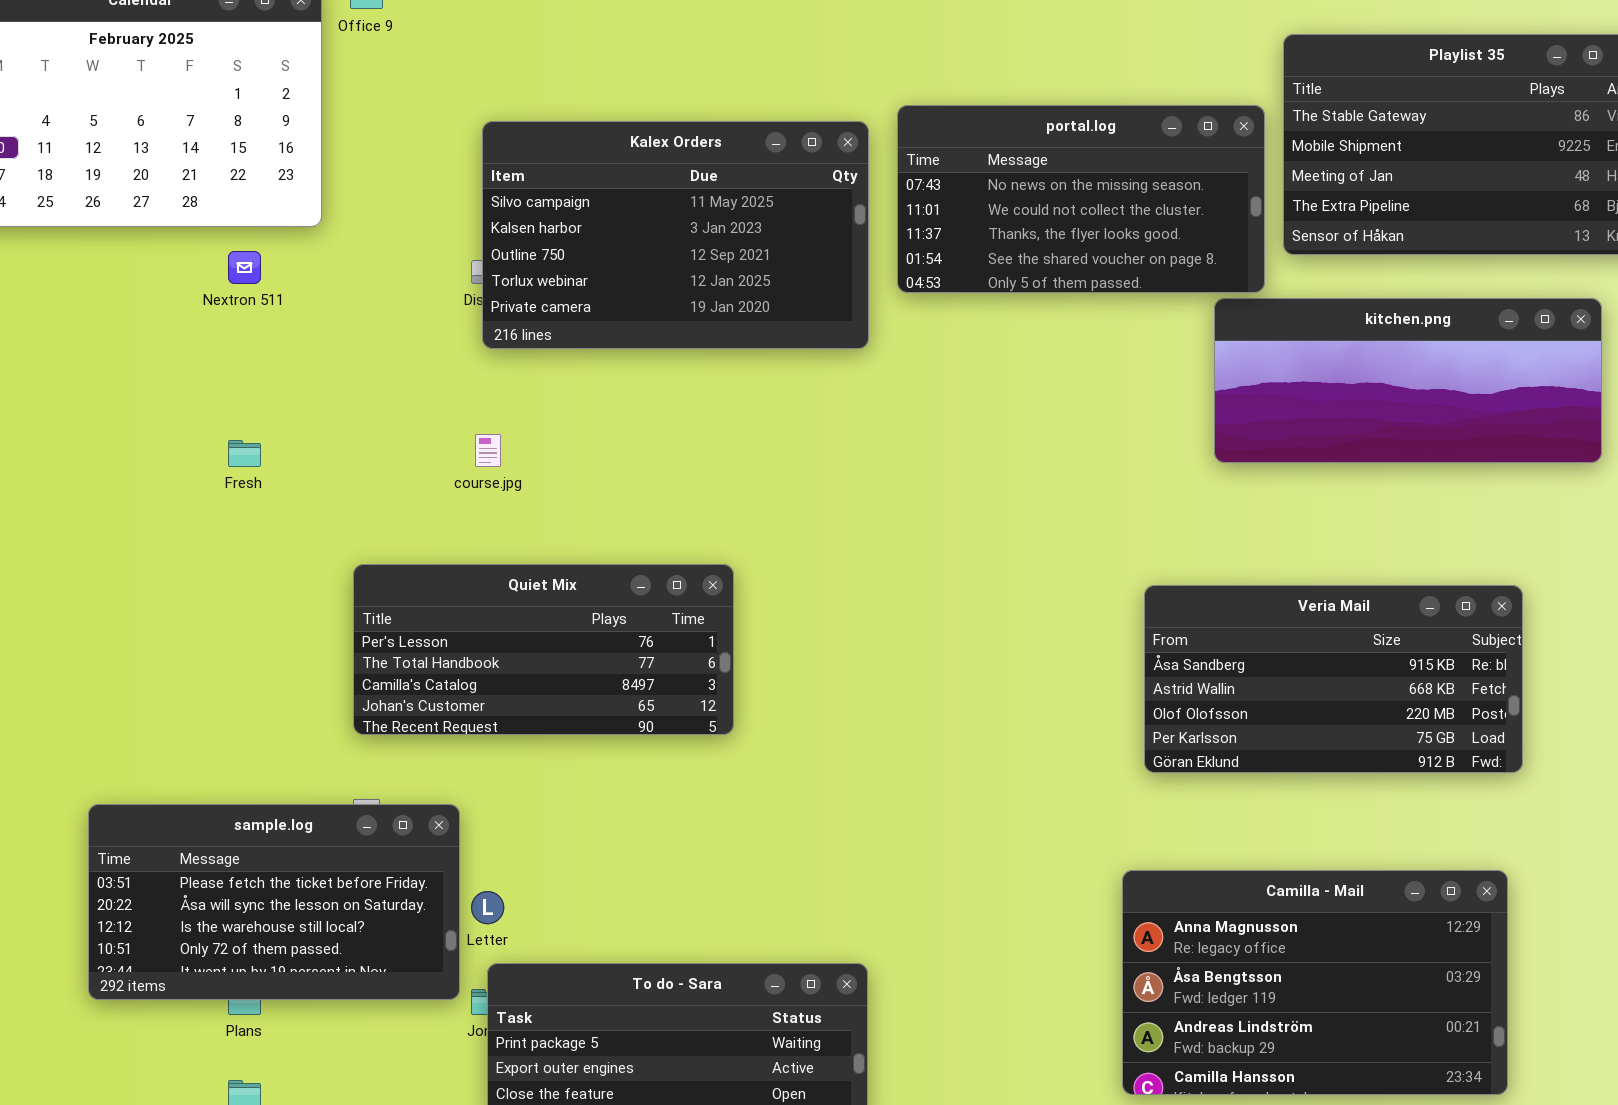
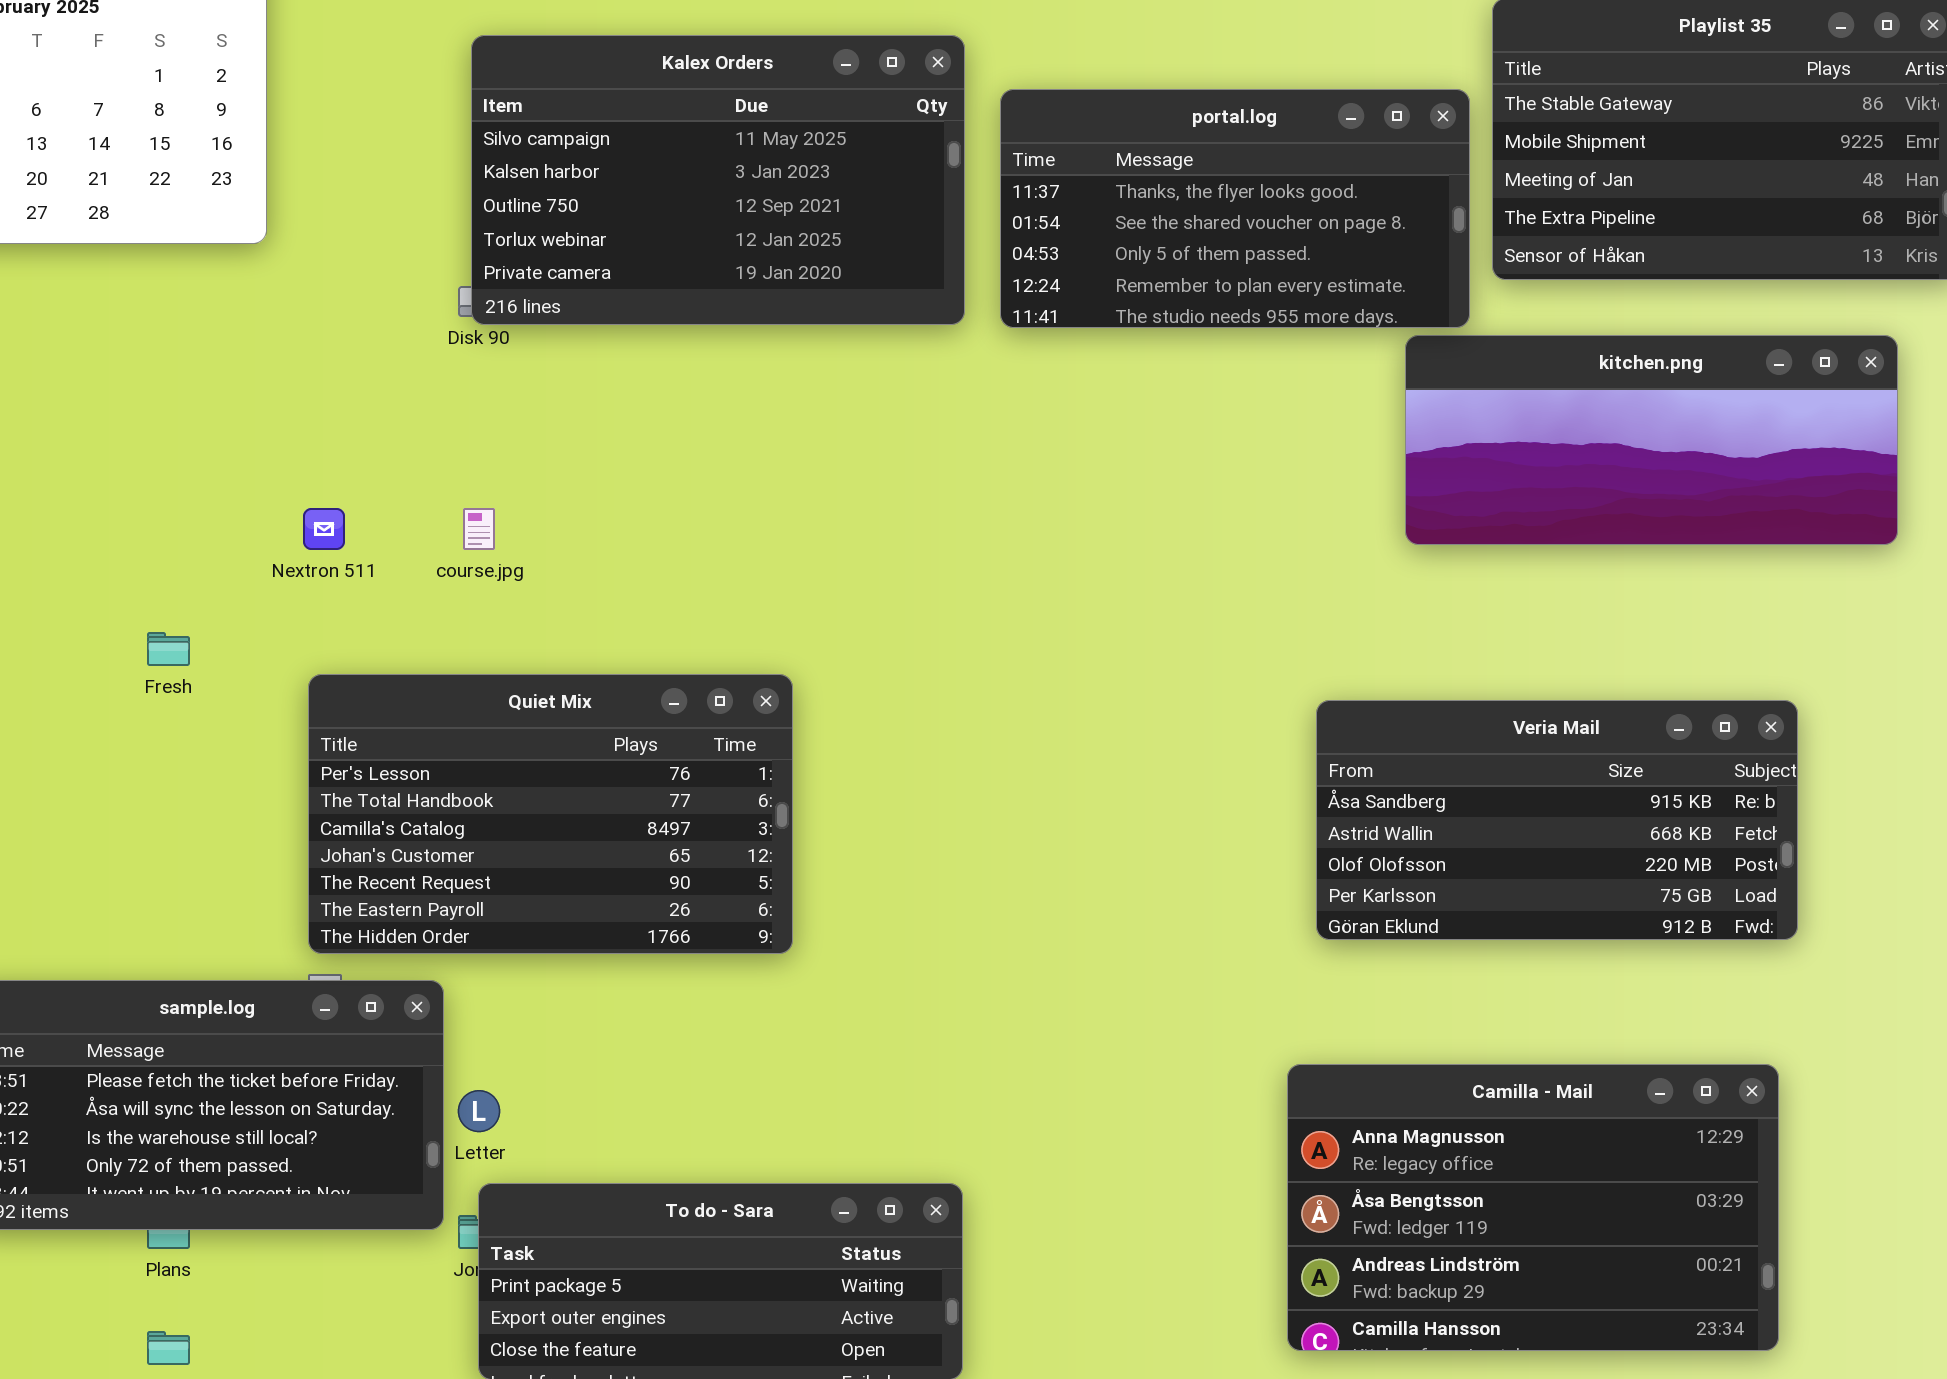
portal.log: [897,105,1265,293] -> [1000,89,1470,328], scrolled down 2 rows
Kalex Orders: [482,121,869,349] -> [471,35,965,325], moved
Nextron 511: [228,251,261,284] -> [303,508,345,550], moved
Fresh: [228,440,261,467] -> [147,632,190,666], moved
Quiet Mix: [353,564,734,735] -> [308,674,793,954], resized

